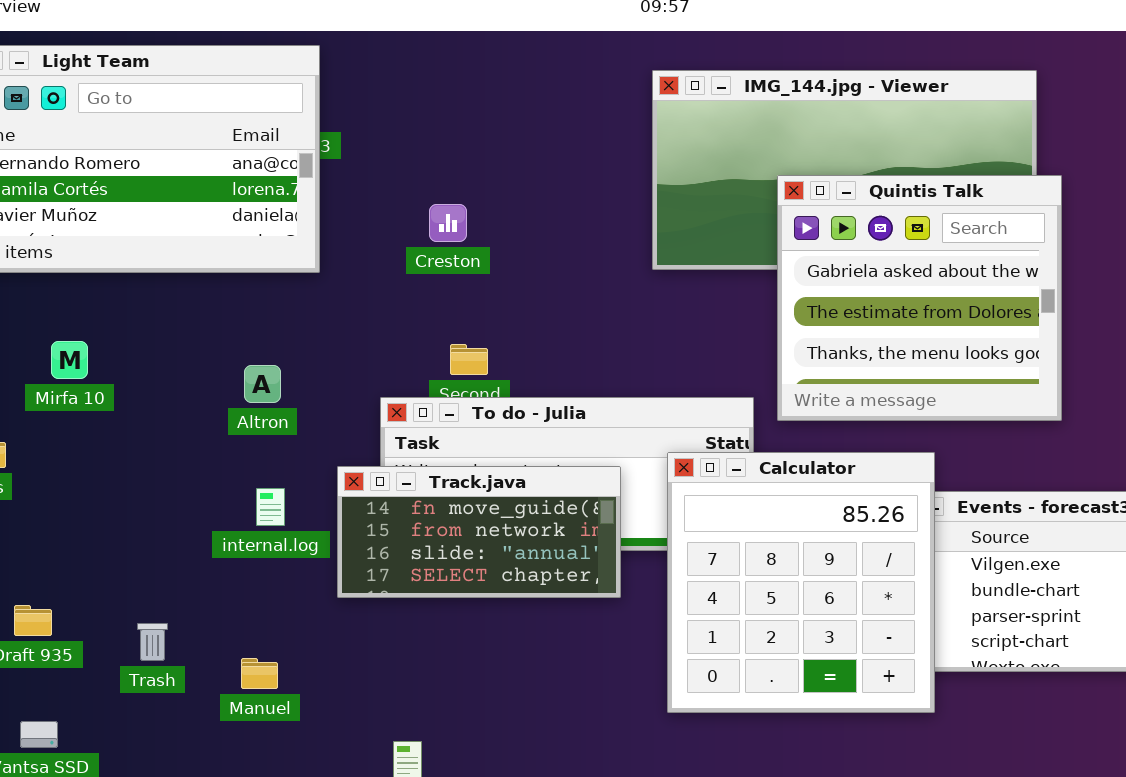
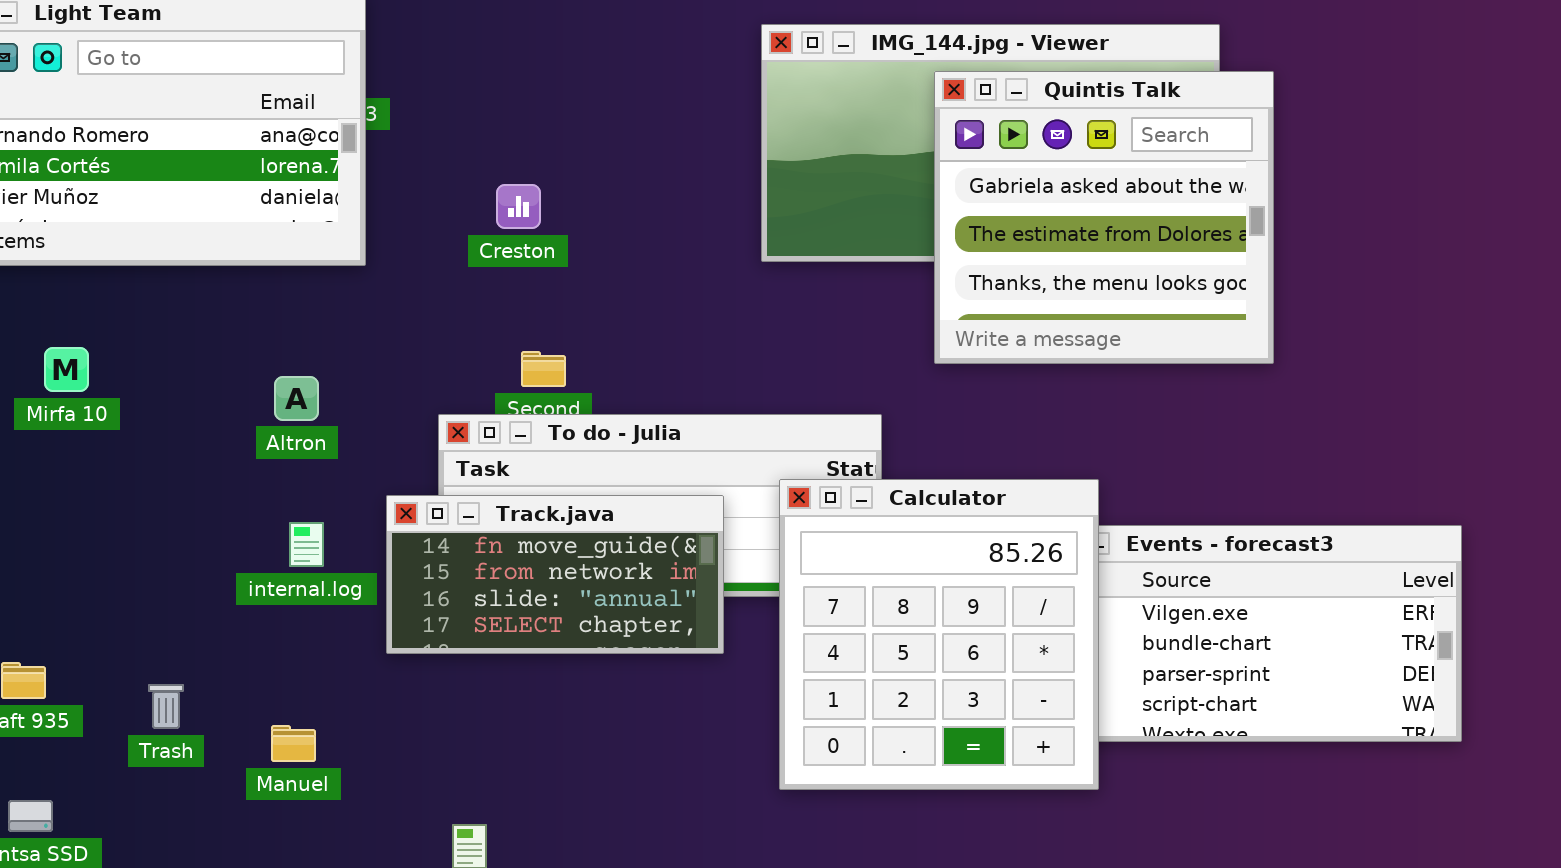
Quintis Talk: [777,175,1062,421] -> [934,71,1274,364], moved

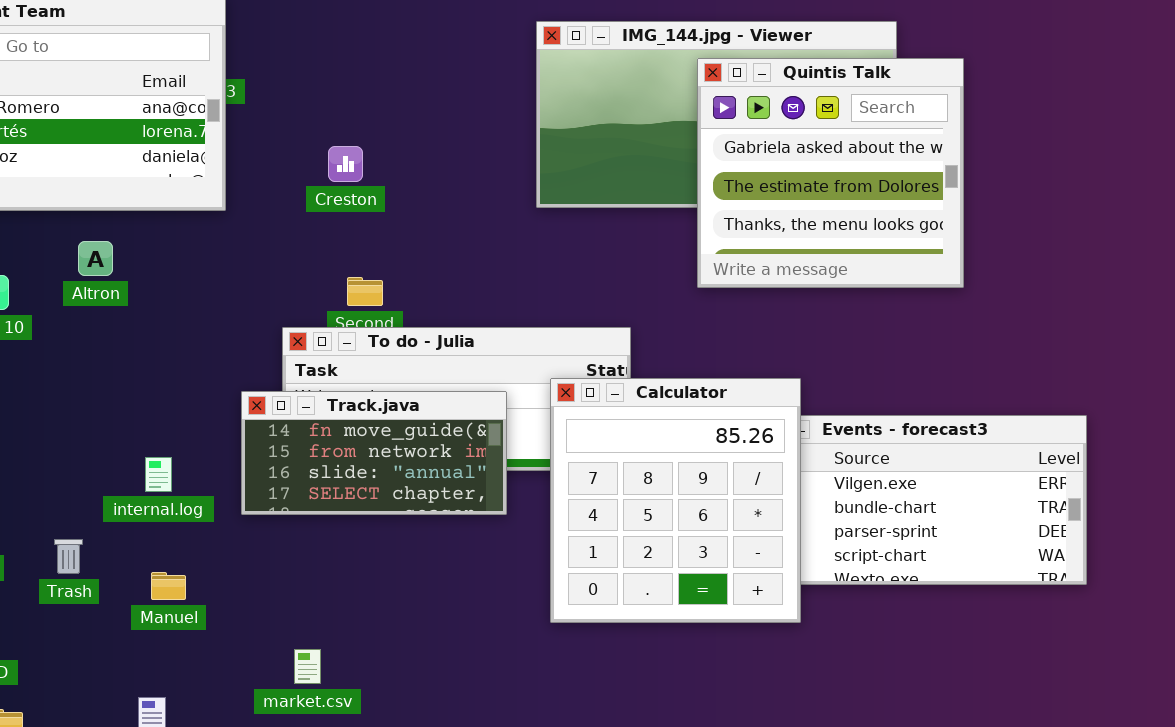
Quintis Talk: [934,71,1274,364] -> [697,58,964,288], moved
Altron: [274,376,319,421] -> [78,241,113,276], moved
internal.log: [289,522,324,567] -> [145,457,172,492], moved

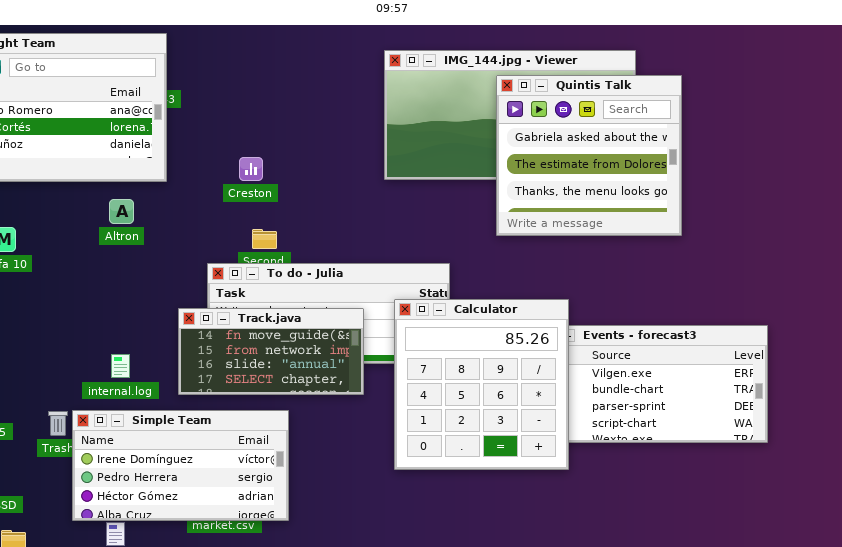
Creston: [328,146,363,182] -> [239,157,263,181], moved
Altron: [78,241,113,276] -> [109,199,134,224], moved
Simple Team: none -> [72,410,289,521], opened

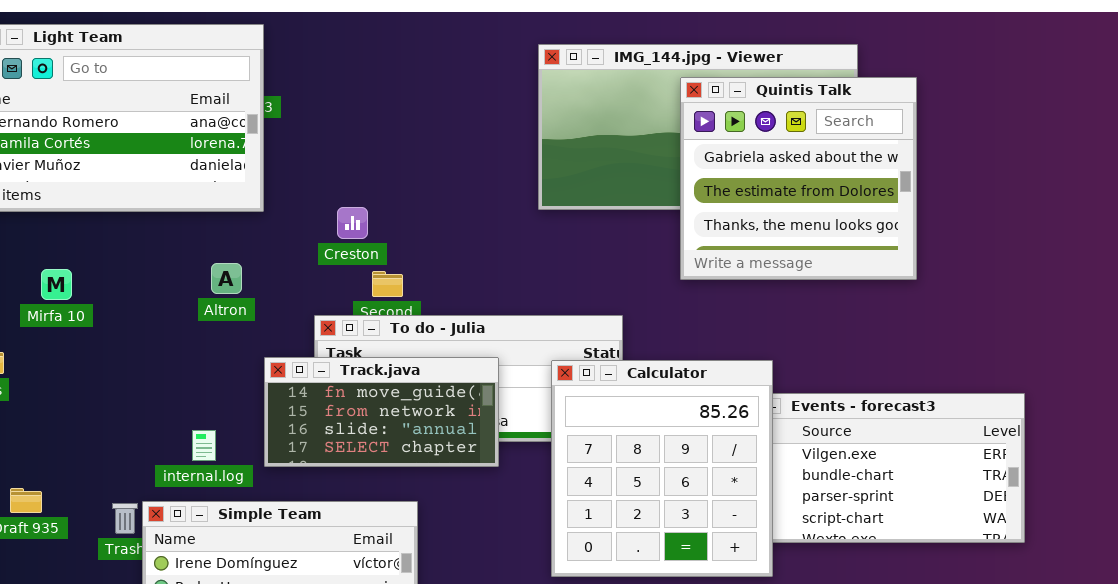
Creston: [239,157,263,181] -> [337,207,368,239], moved
Altron: [109,199,134,224] -> [211,263,242,294], moved
Track.java: [178,308,364,395] -> [264,357,499,467], moved

